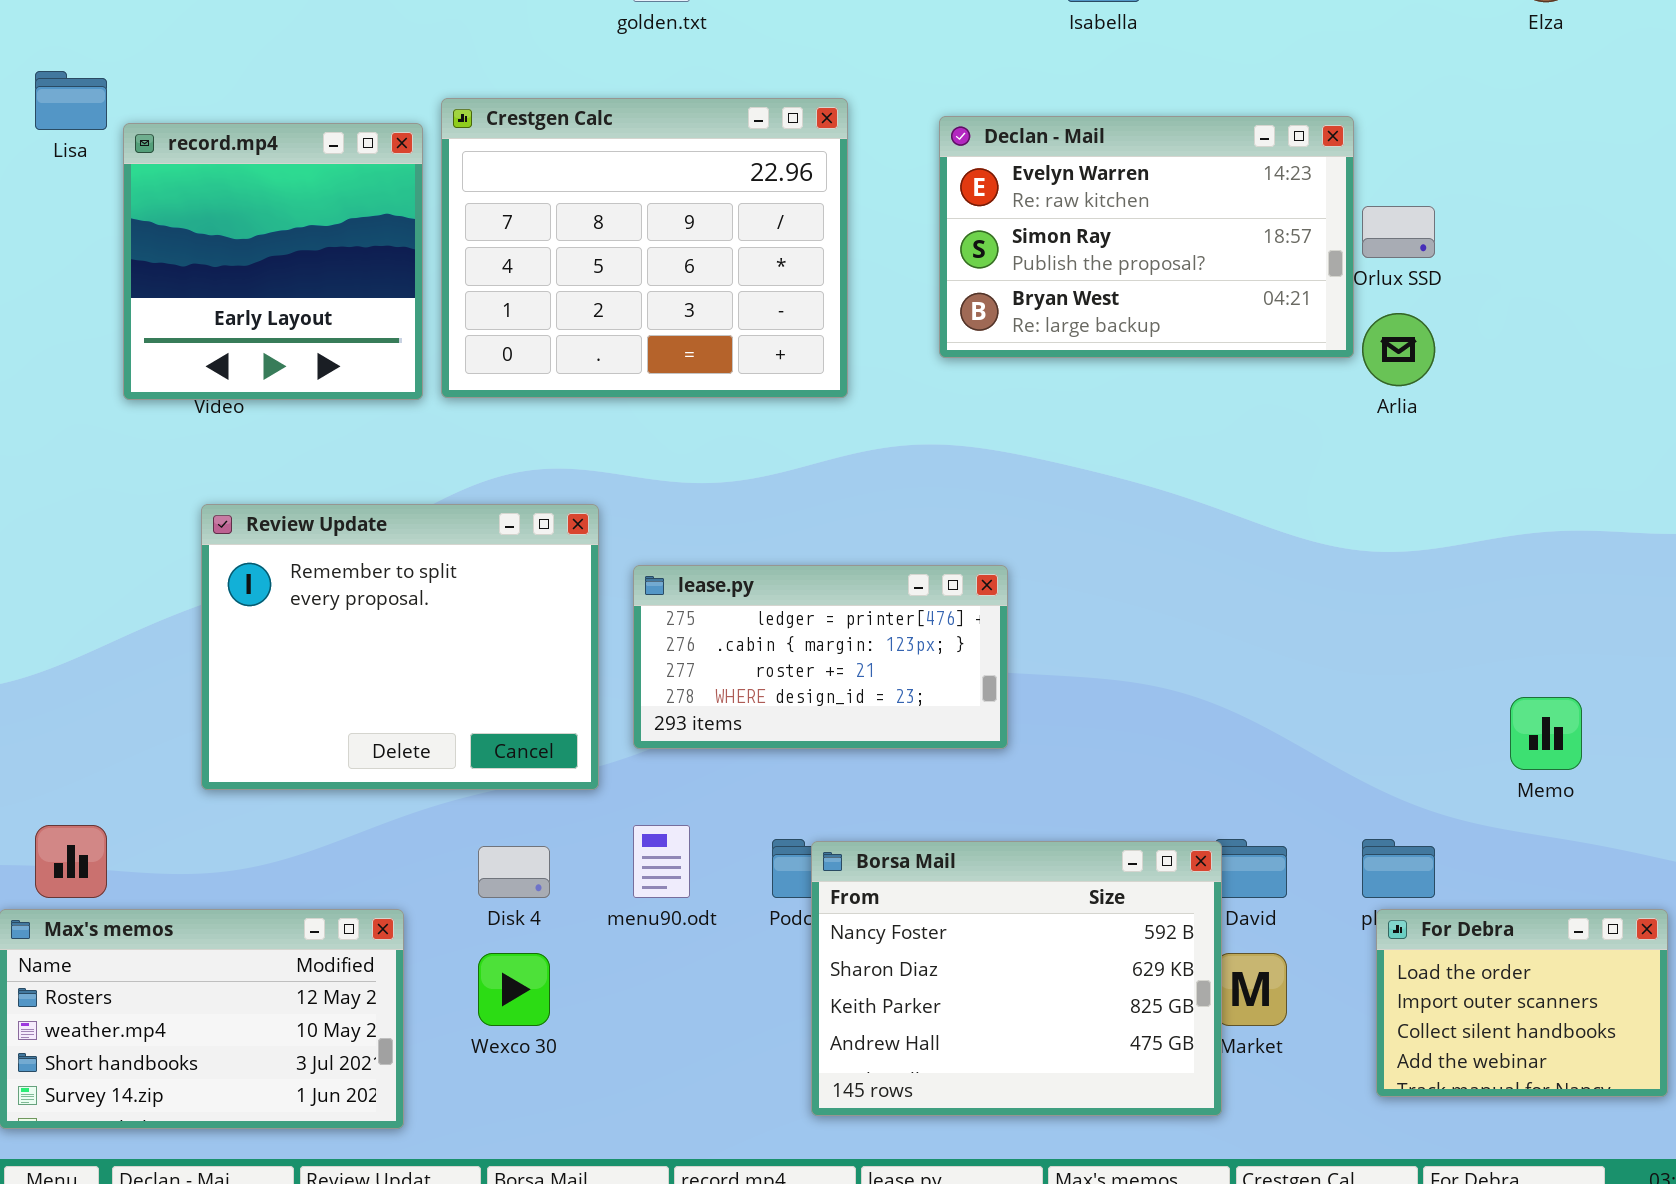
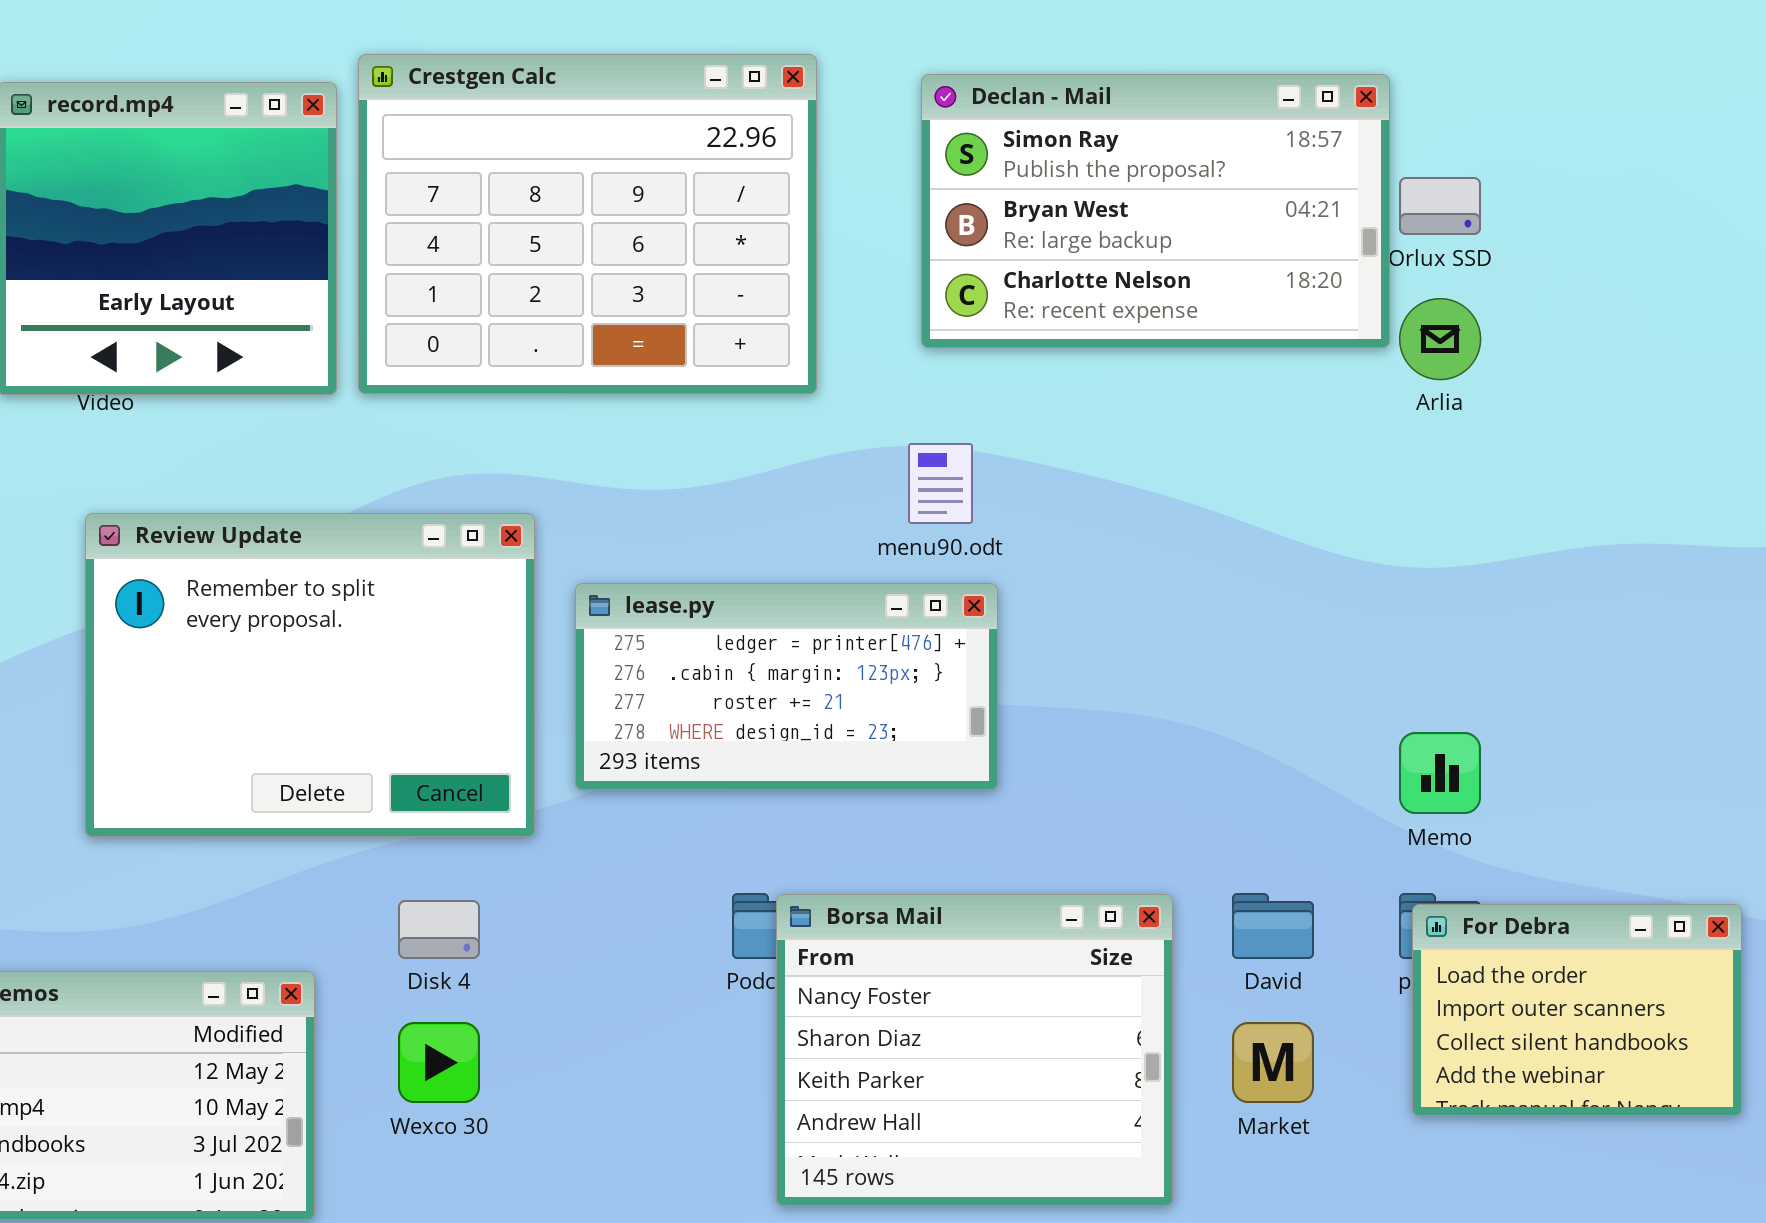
Declan - Mail: [939,116,1354,358] -> [921,74,1390,348], scrolled down 1 row
Memo: [1510,697,1582,770] -> [1399,732,1481,814], moved
menu90.odt: [633,825,690,898] -> [908,443,973,524], moved
Borsa Mail: [811,841,1222,1116] -> [776,894,1173,1206], resized
For Debra: [1376,909,1668,1097] -> [1412,904,1742,1116], moved

